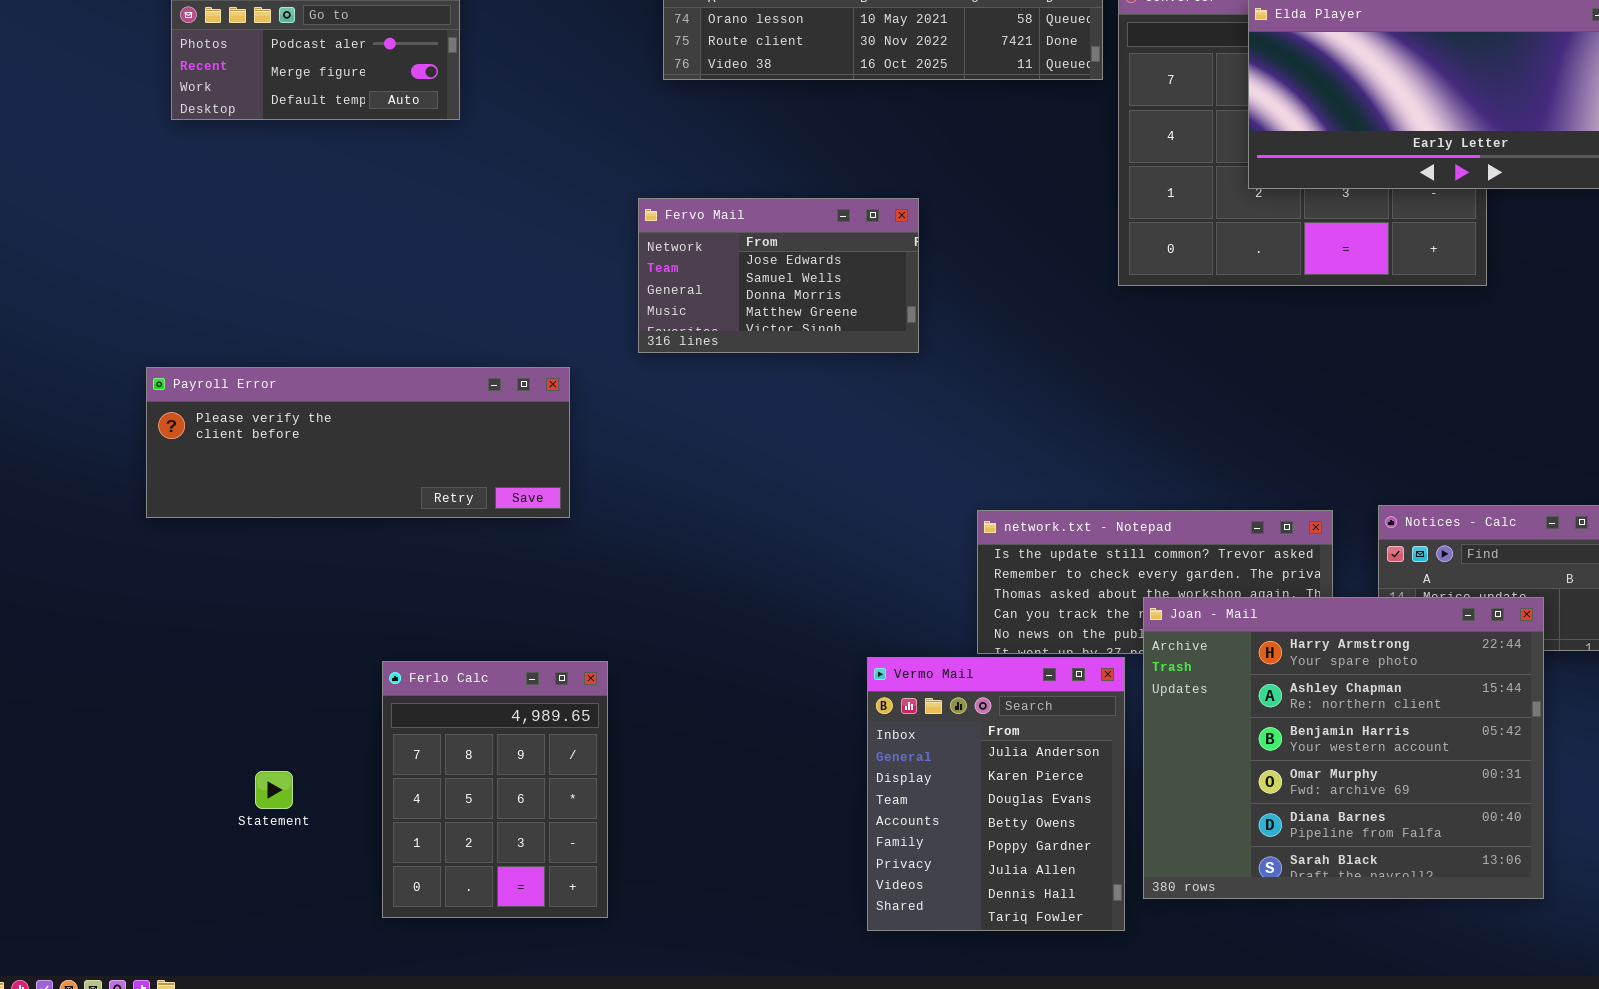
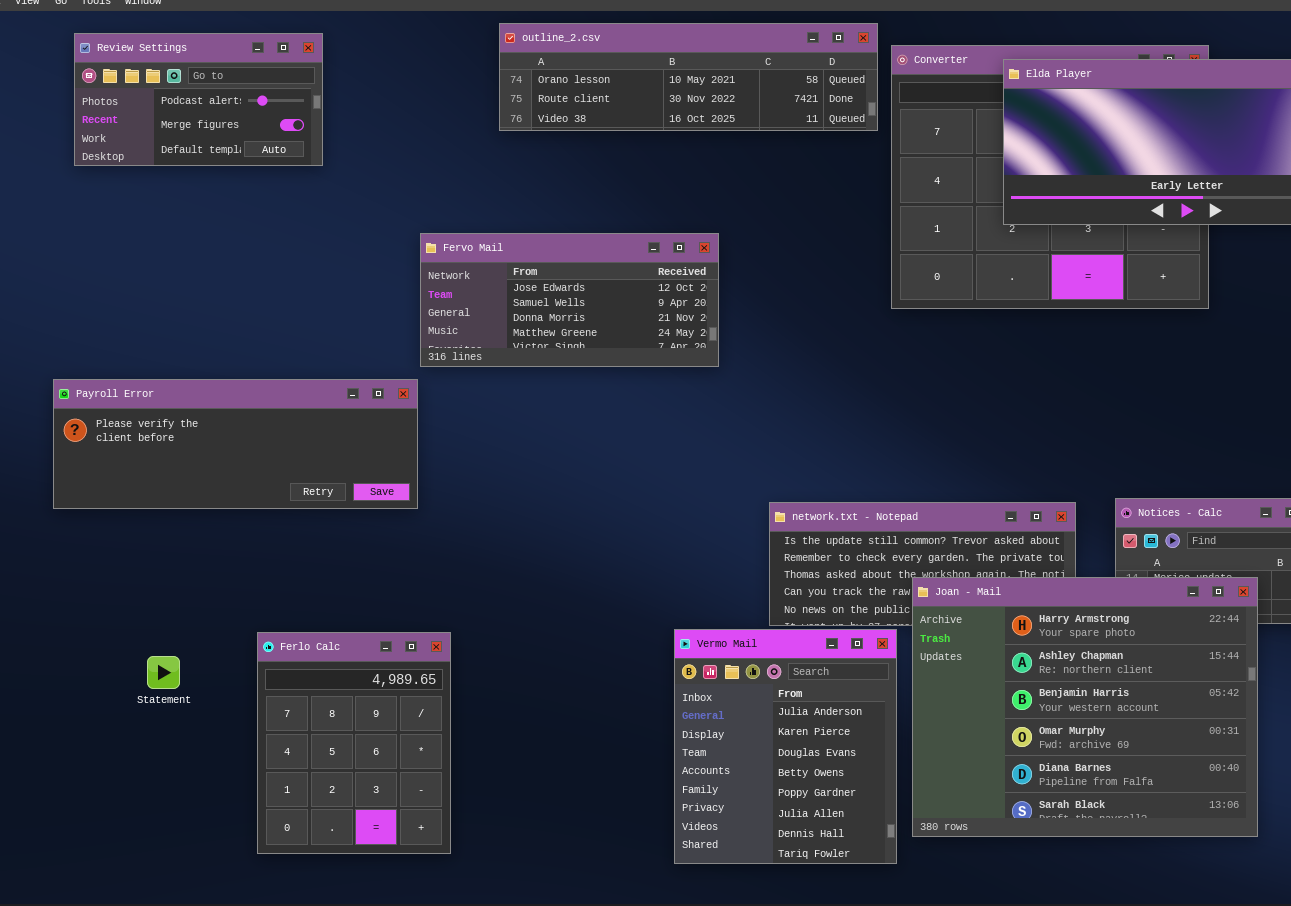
Fervo Mail: [638,198,919,353] -> [420,233,719,367], resized
Statement: [255,771,293,809] -> [147,656,180,689], moved

